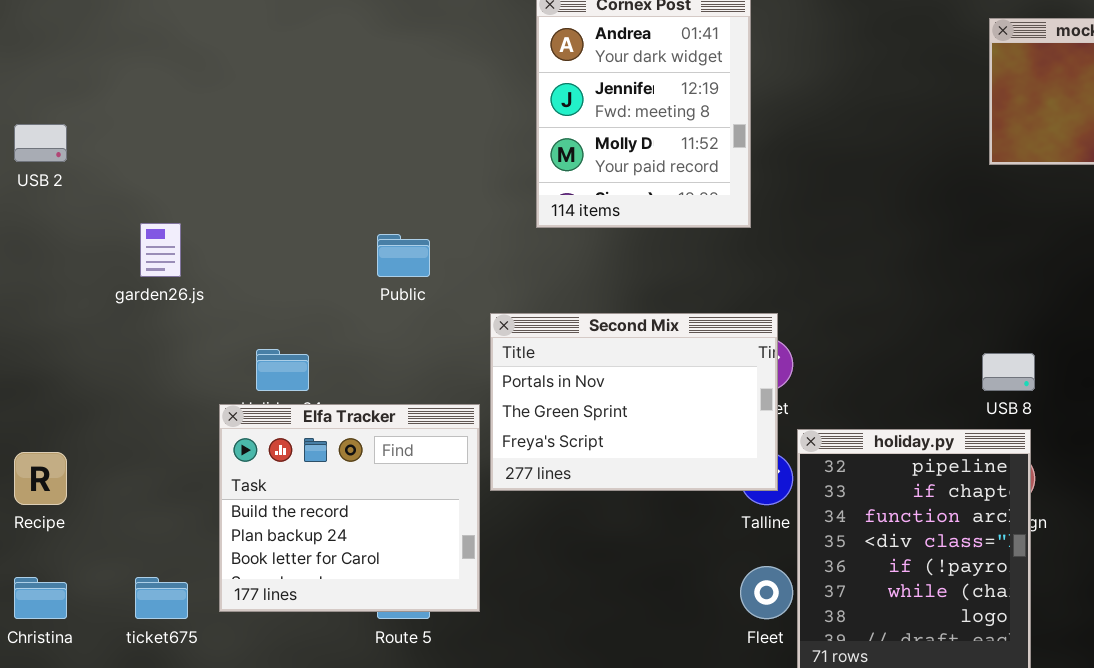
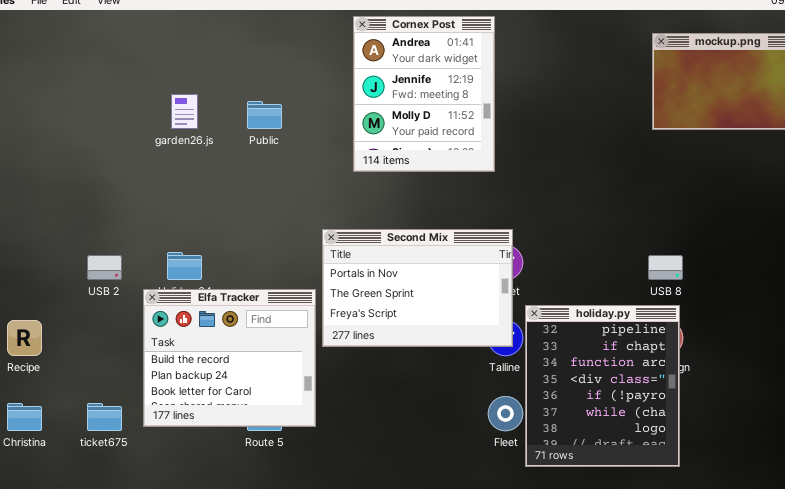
USB 2: [14,124,67,162] -> [87,255,122,280], moved
garden26.js: [140,223,181,277] -> [171,94,198,129], moved
Public: [377,234,430,277] -> [247,101,282,129], moved

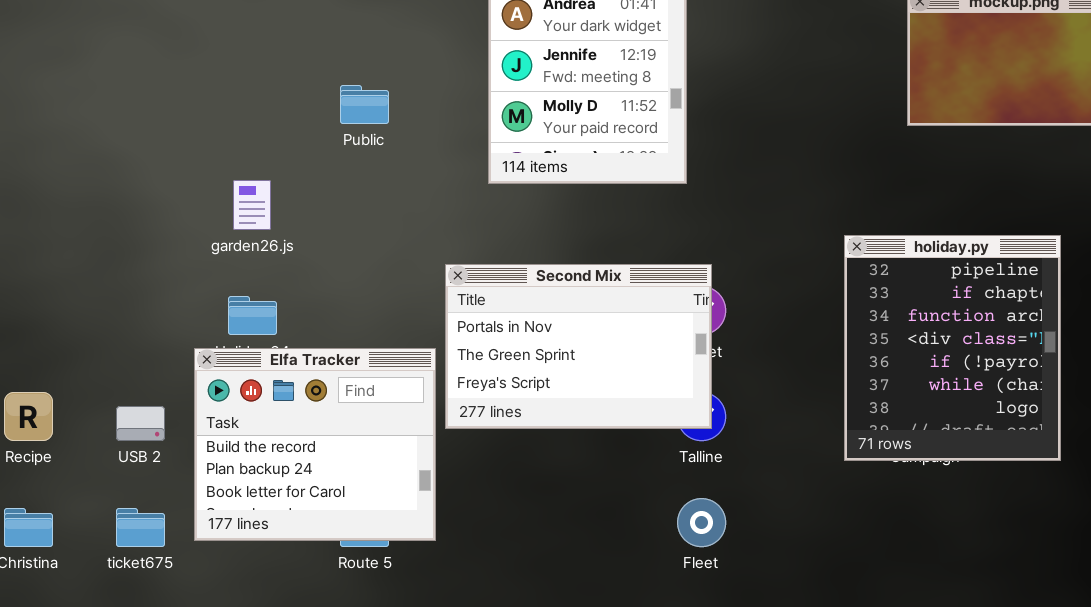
garden26.js: [171,94,198,129] -> [233,180,271,230], moved
USB 2: [87,255,122,280] -> [116,406,165,441], moved
holiday.py: [525,305,680,467] -> [844,235,1061,461], moved

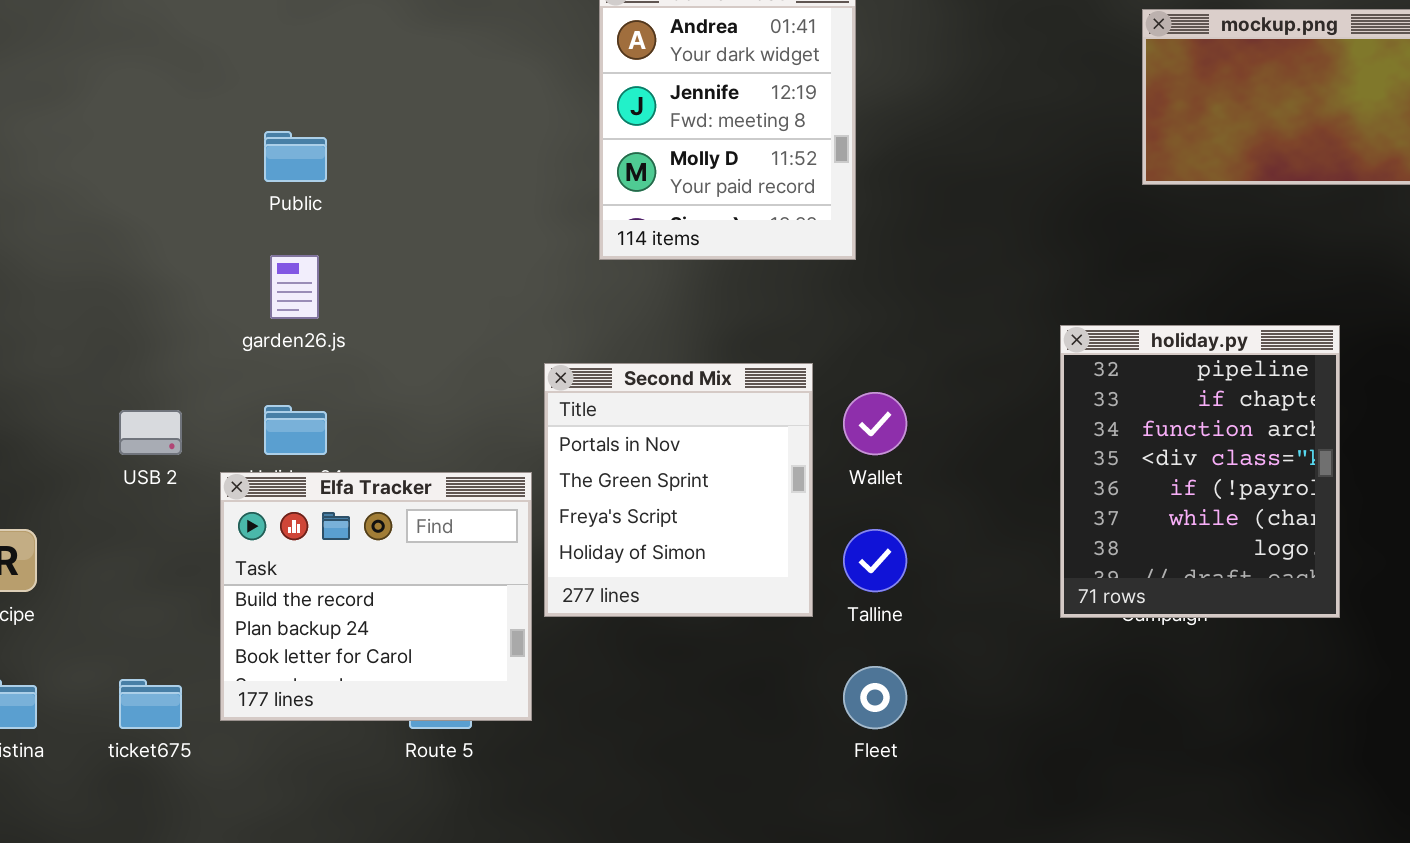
Public: [340,85,389,124] -> [264,131,327,182], moved
Second Mix: [445,264,712,429] -> [544,363,813,617], resized
USB 2: [116,406,165,441] -> [119,410,182,455], moved

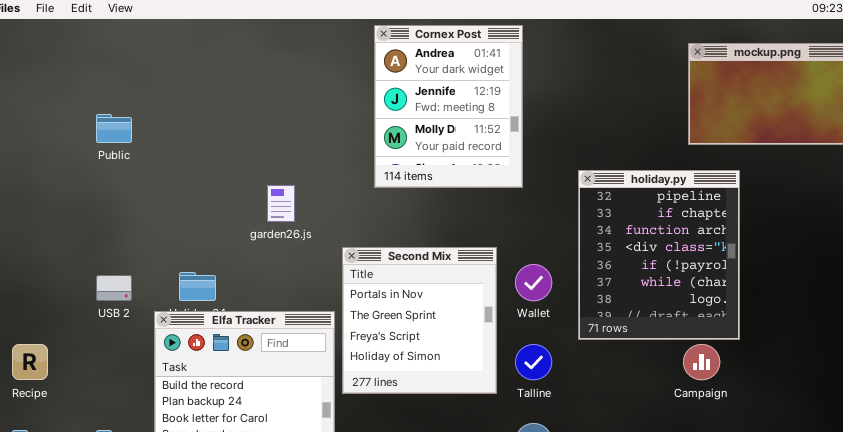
Public: [264,131,327,182] -> [96,114,132,143], moved
garden26.js: [270,255,319,319] -> [267,185,295,222], moved
holiday.py: [1060,325,1340,618] -> [578,170,740,340], moved

